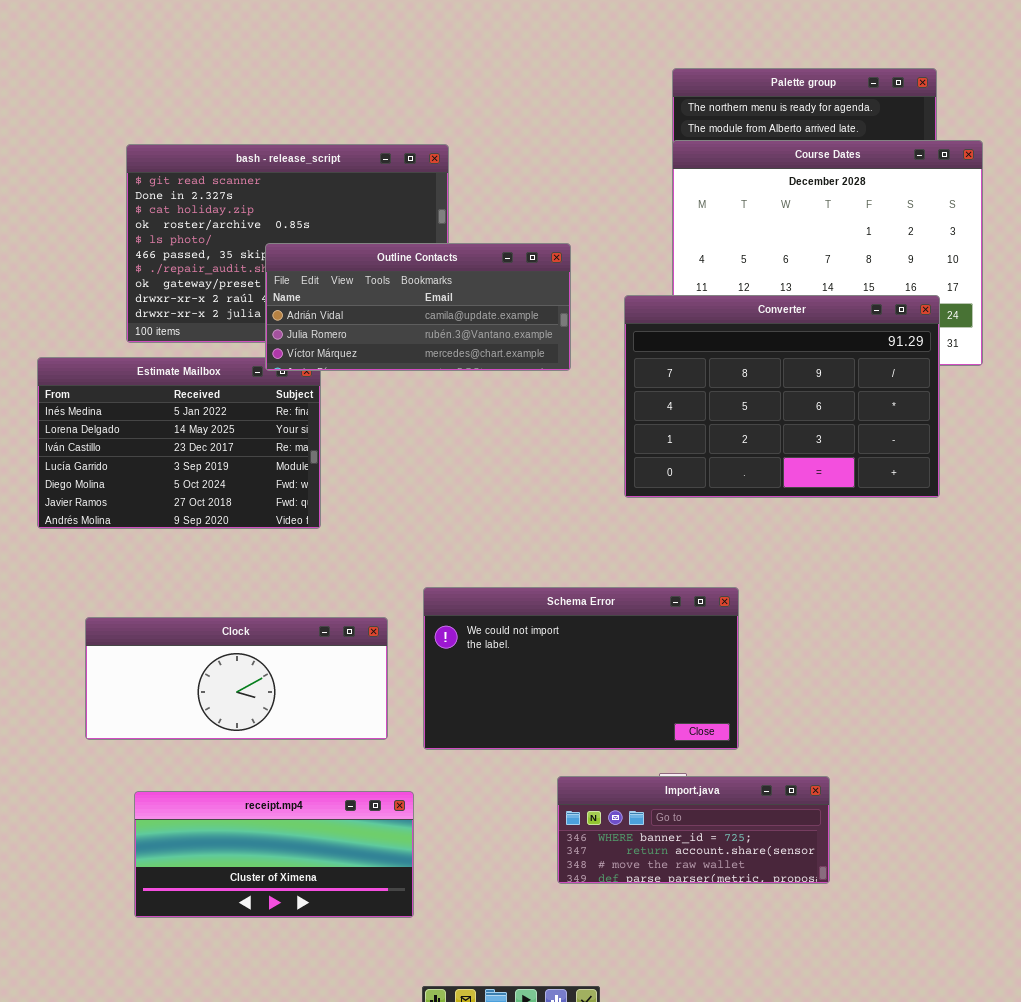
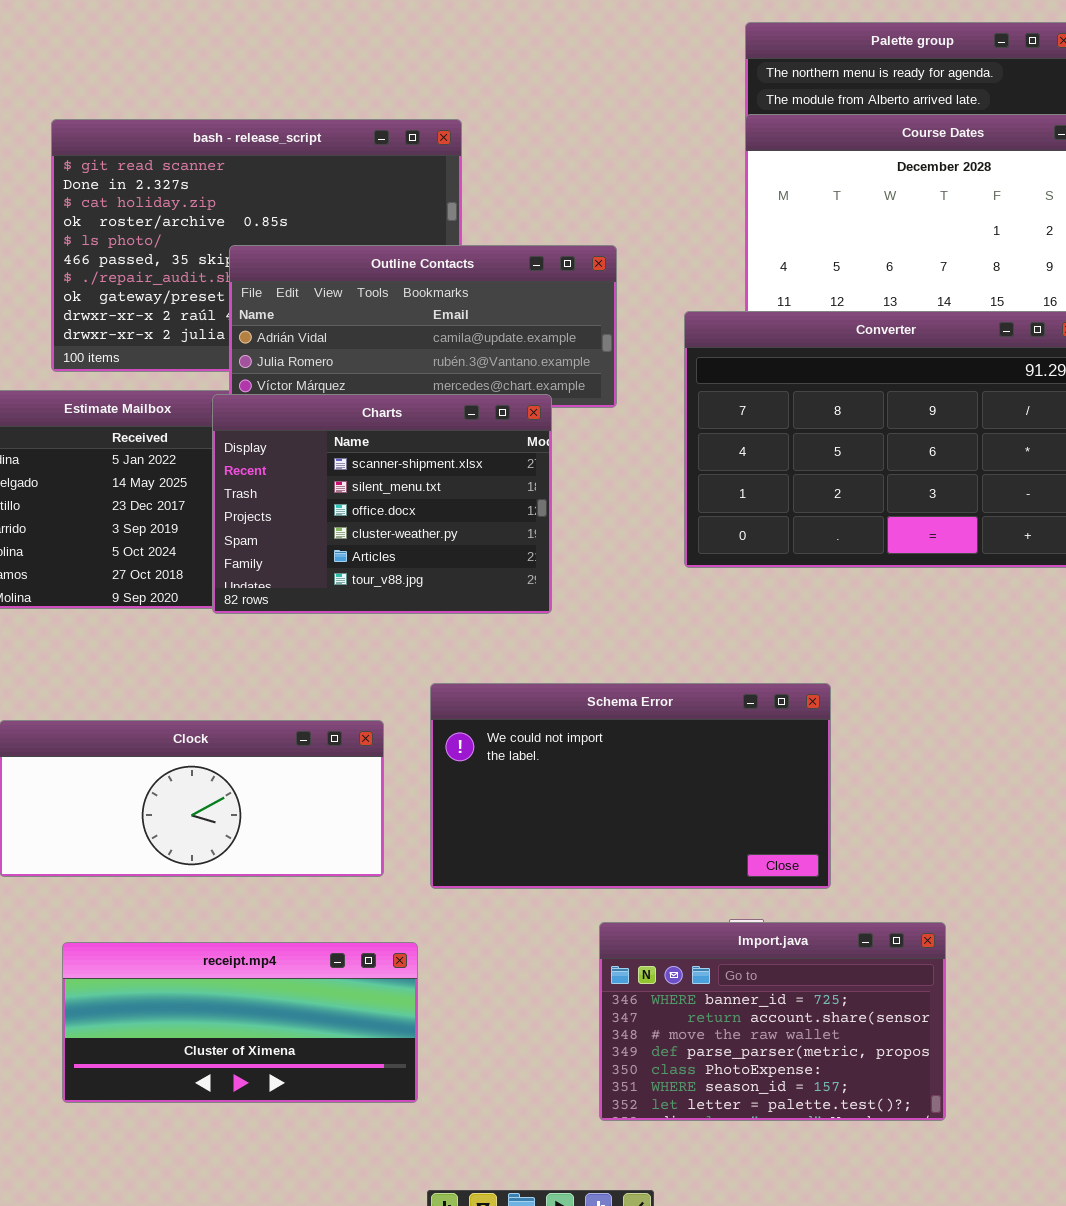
Charts: none -> [212,394,552,614], opened
Import.java: [557,776,830,884] -> [599,922,946,1121], resized

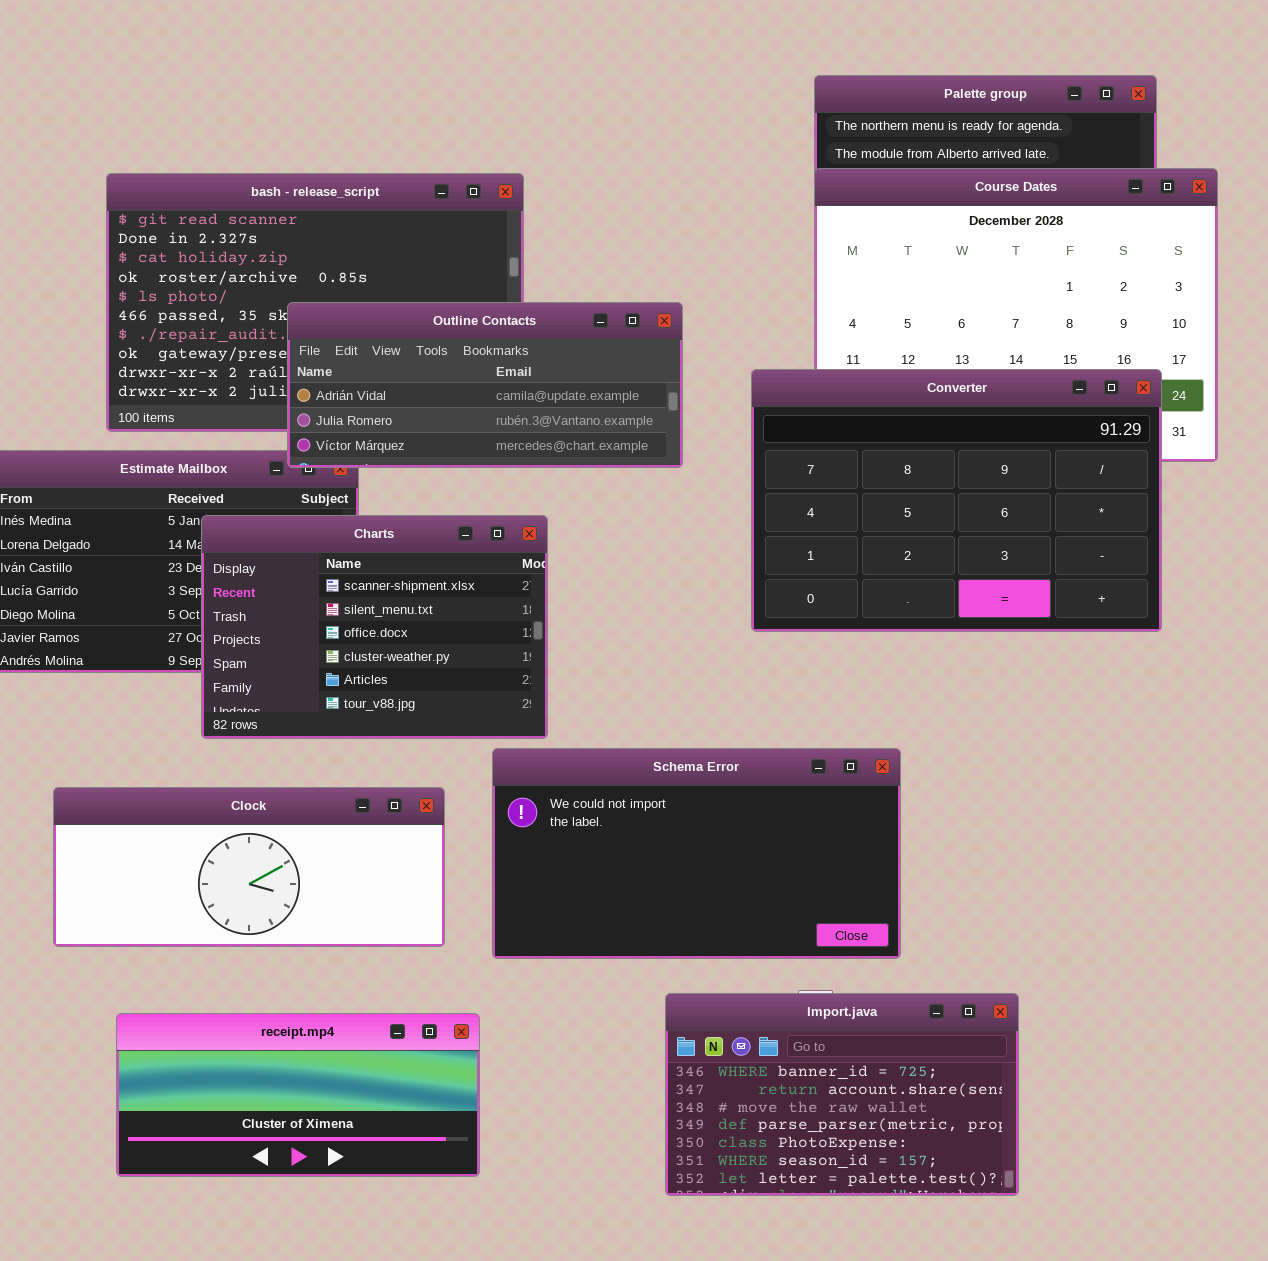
Charts: [212,394,552,614] -> [201,515,548,739], moved

